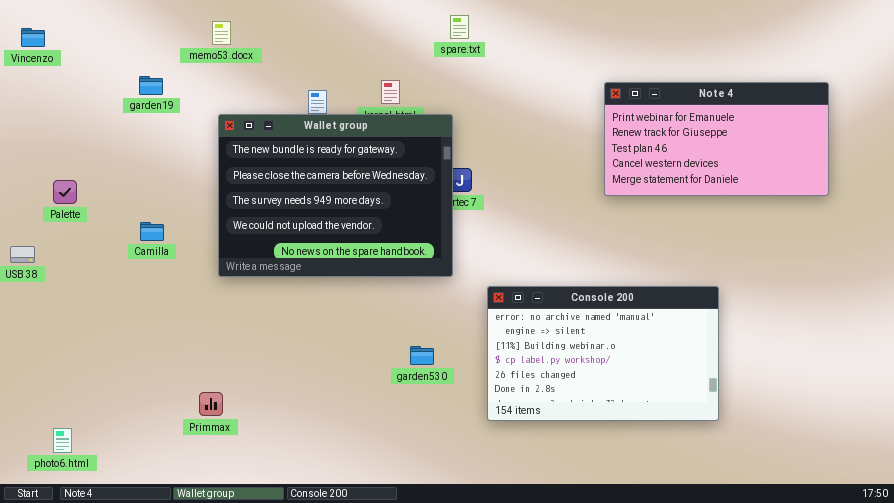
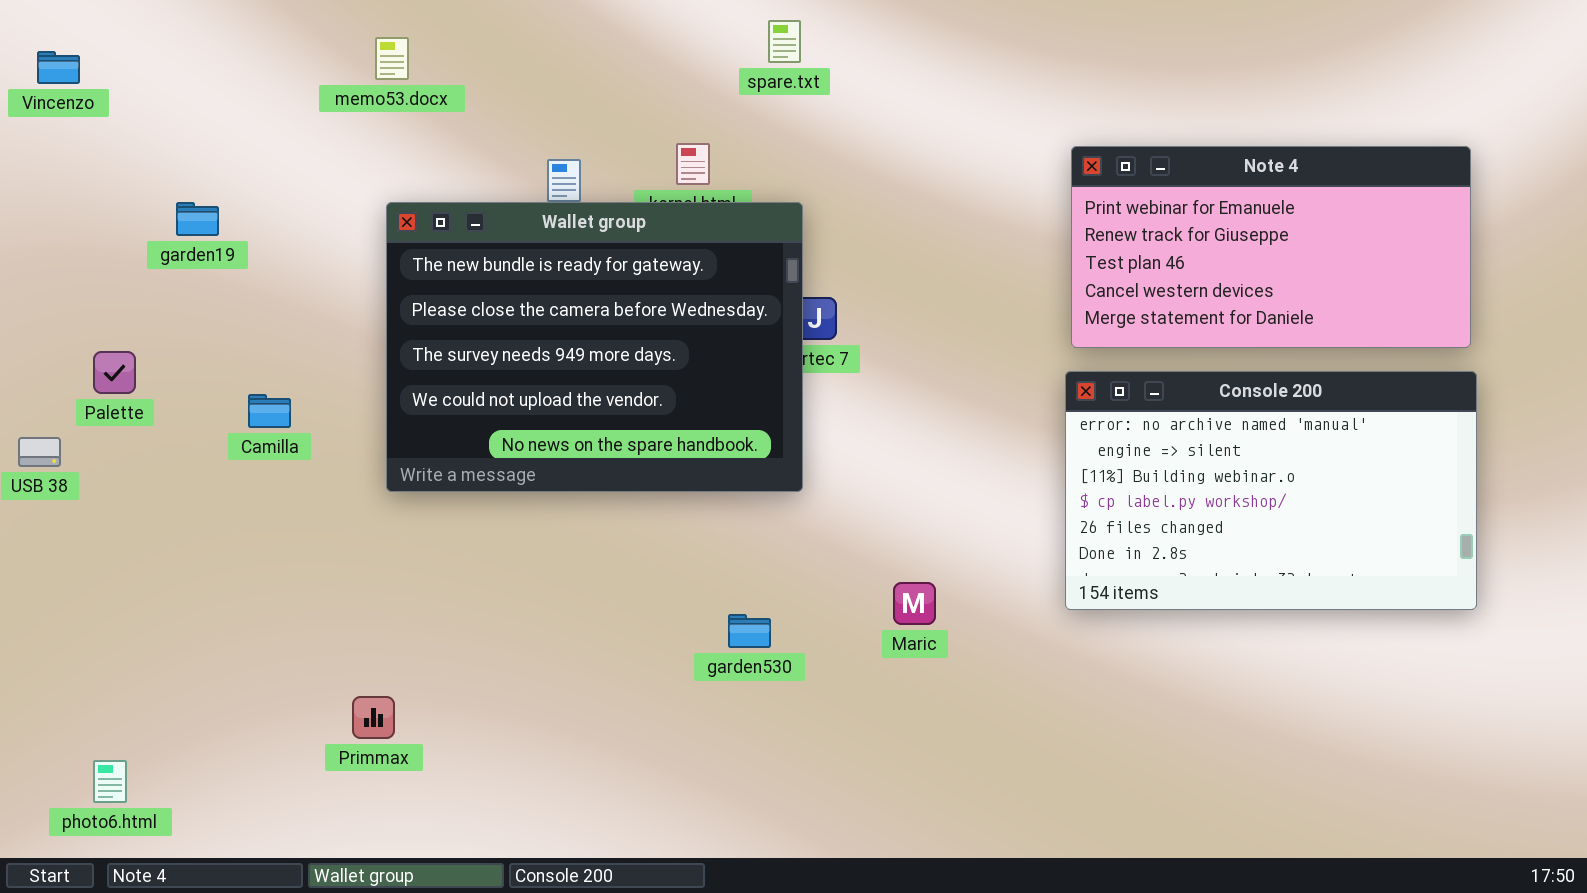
spare.txt: [450,15,469,39] -> [768,20,801,63], moved
garden19: [139,76,163,95] -> [176,202,219,236], moved
Palette: [53,180,77,204] -> [93,351,136,394], moved
Console 200: [487,286,719,421] -> [1065,371,1477,610], moved

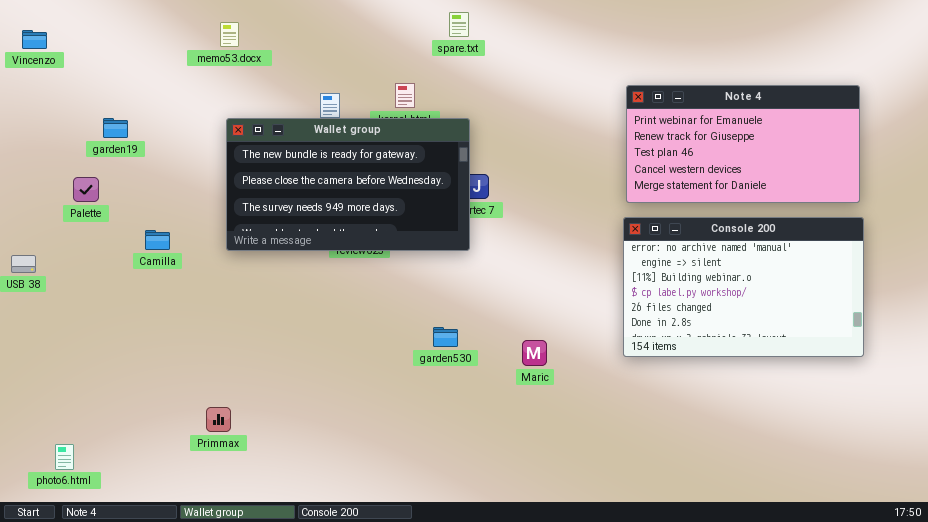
Wallet group: [386,202,803,492] -> [226,118,470,251], resized
Palette: [93,351,136,394] -> [73,177,99,202], moved
garden530: [728,614,771,648] -> [433,327,458,347], moved

